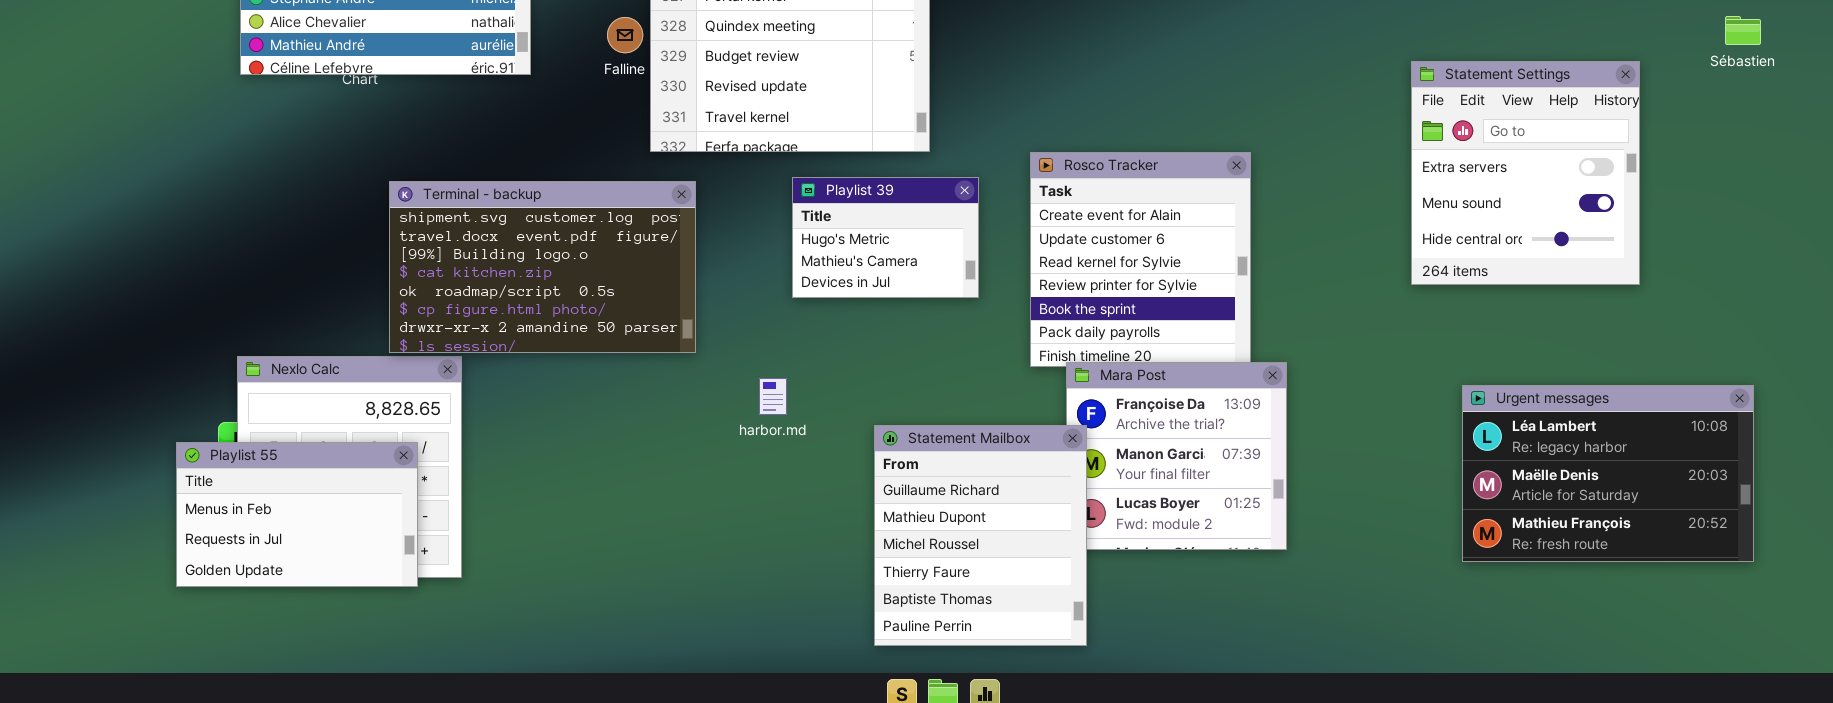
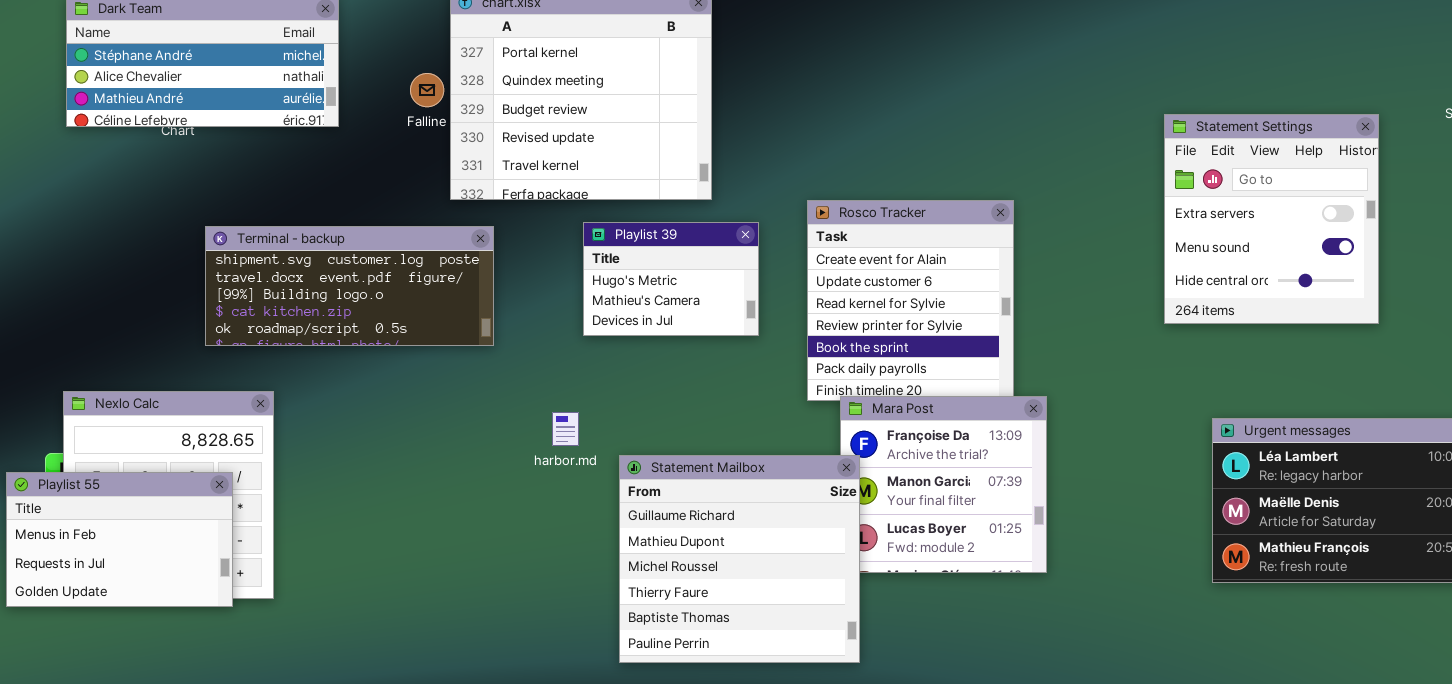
Terminal - backup: [389,181,696,353] -> [205,226,494,346], resized
Statement Mailbox: [874,425,1087,646] -> [619,455,860,663], resized

